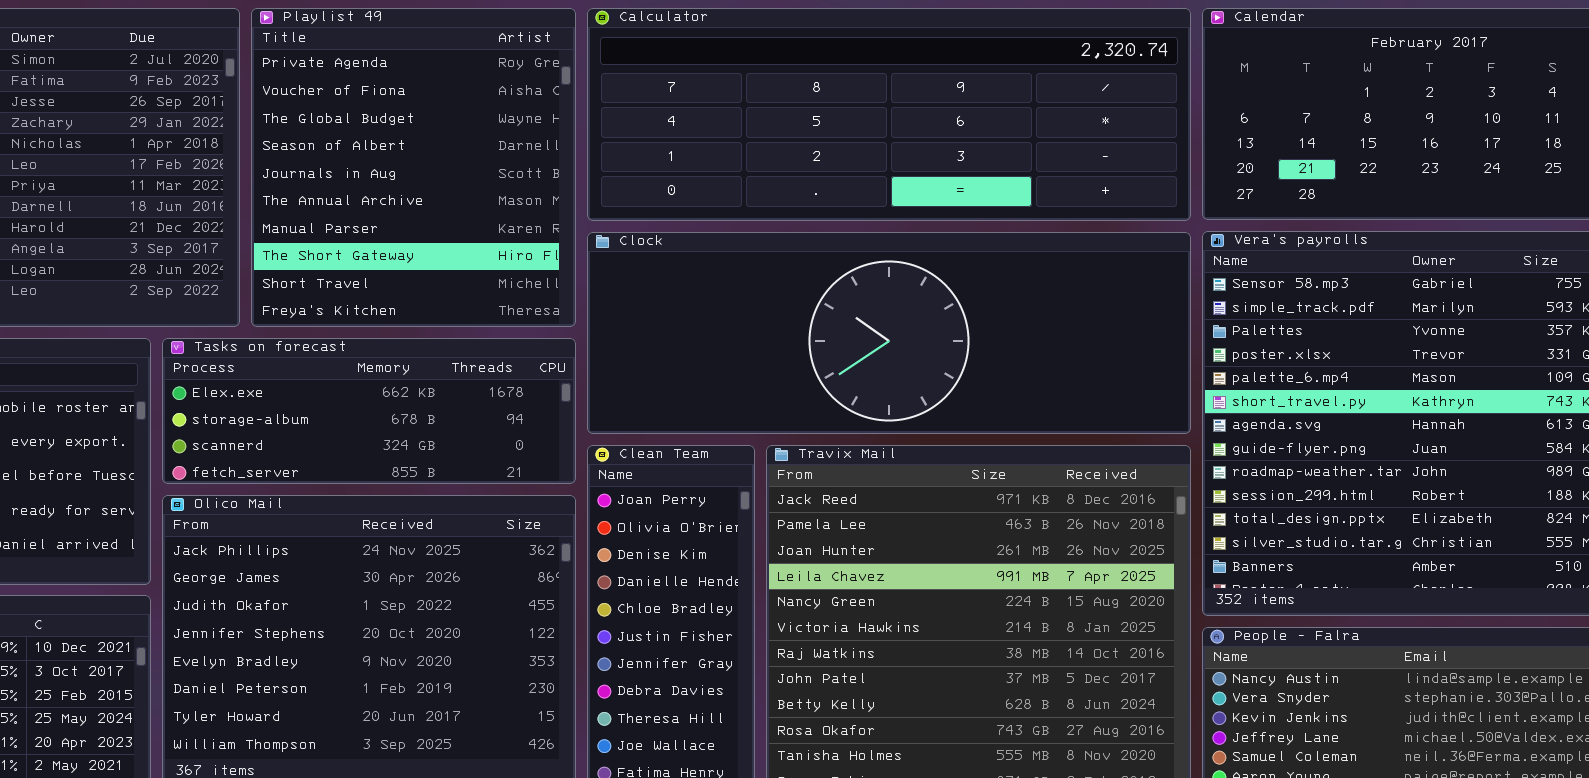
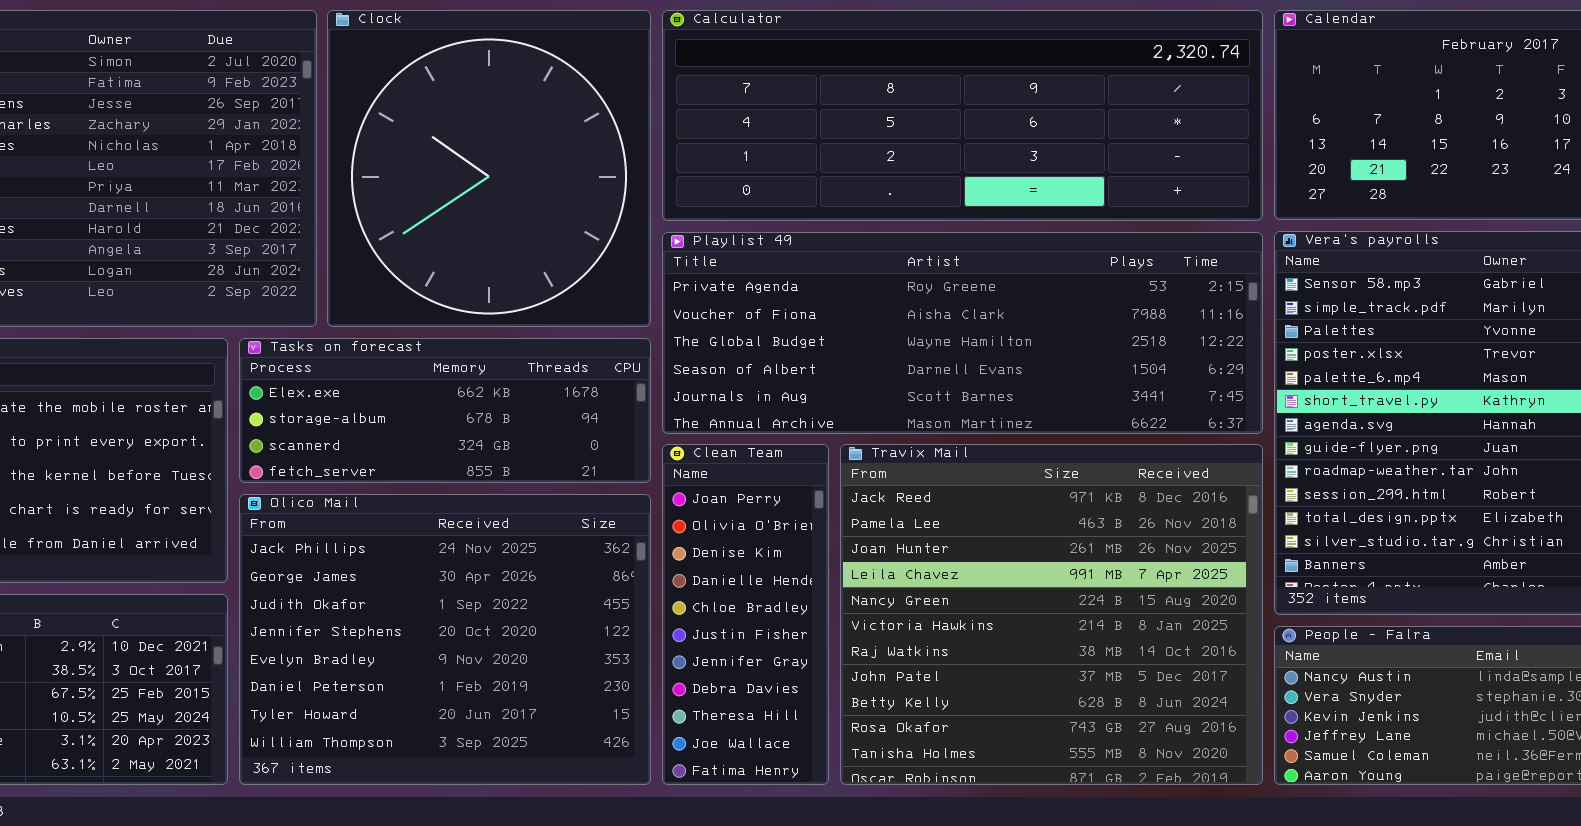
Playlist 49: [251,8,576,327] -> [662,232,1263,434], moved, resized
Clock: [587,232,1191,434] -> [327,10,651,327], moved, resized

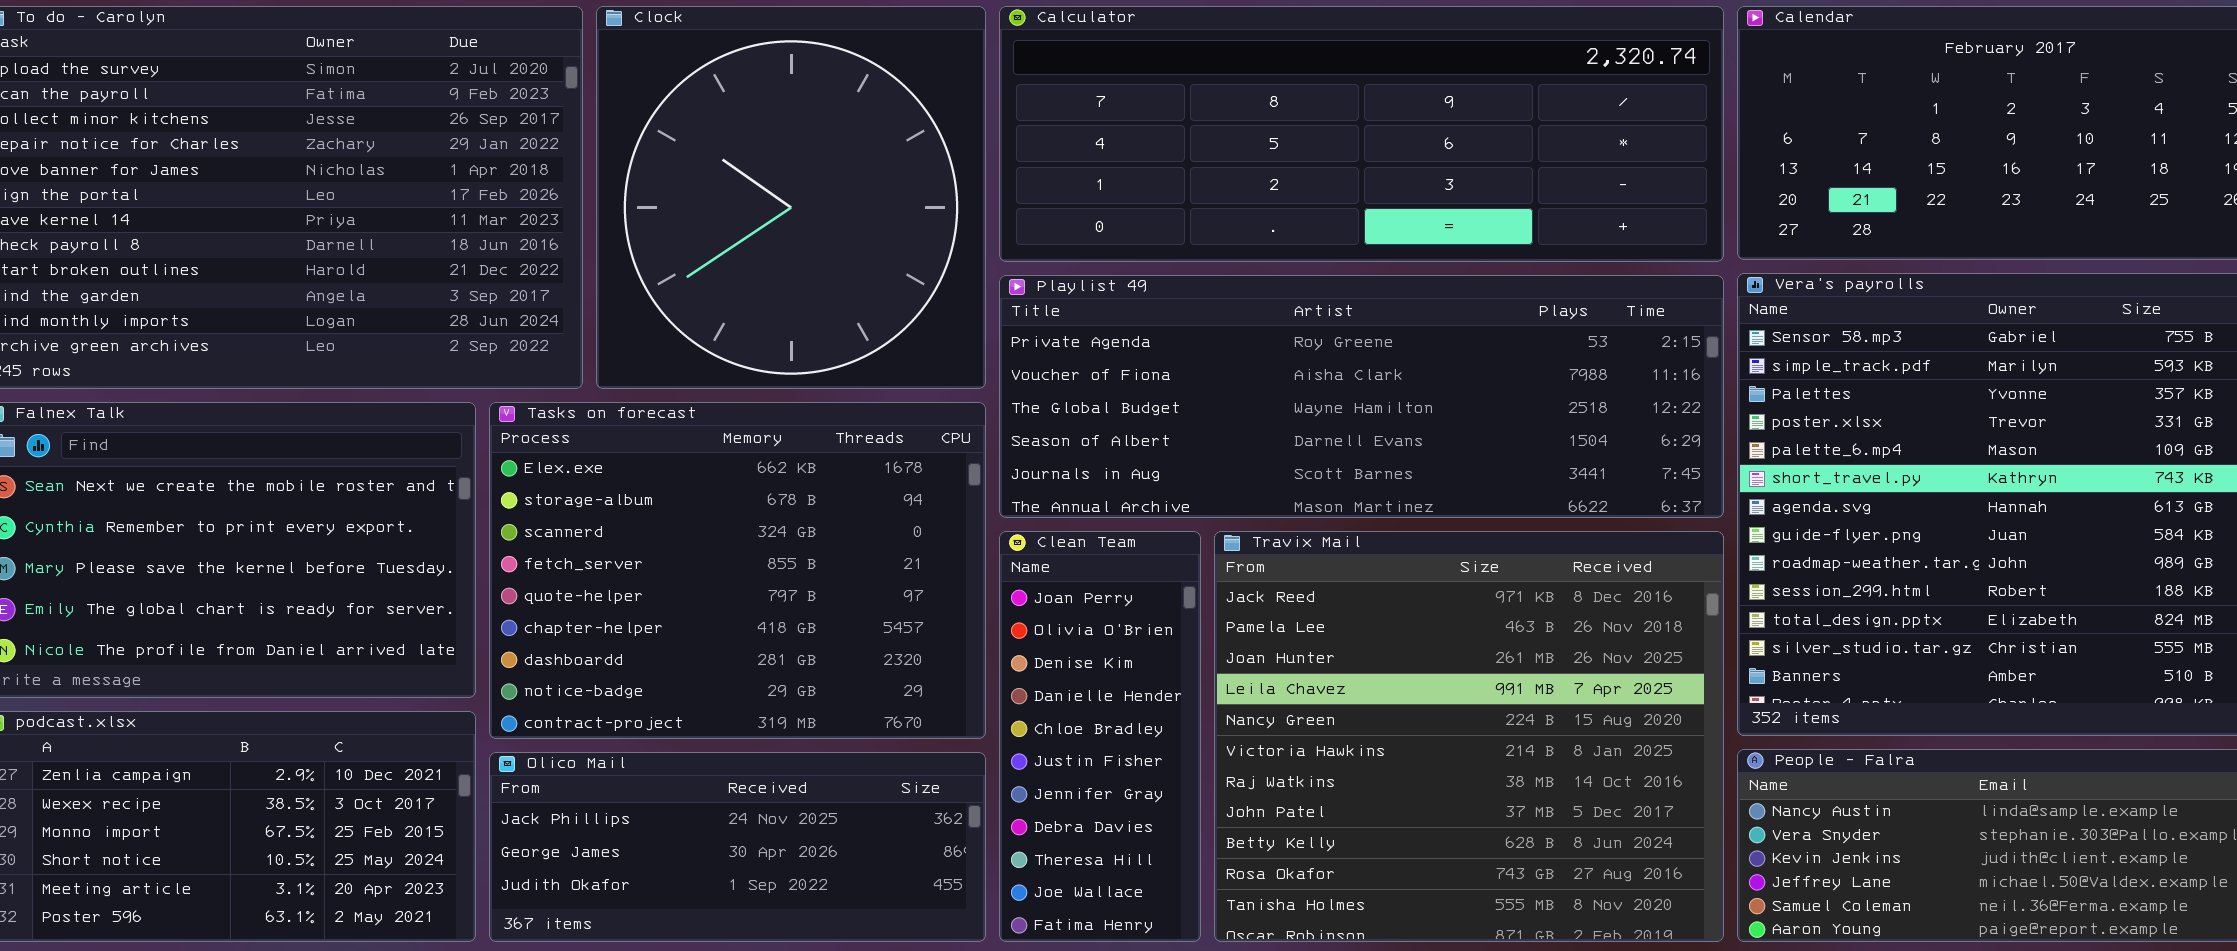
Tasks on forecast: [239,338,651,483] -> [489,402,986,739], resized
Olico Mail: [239,494,651,785] -> [489,752,986,942], resized

